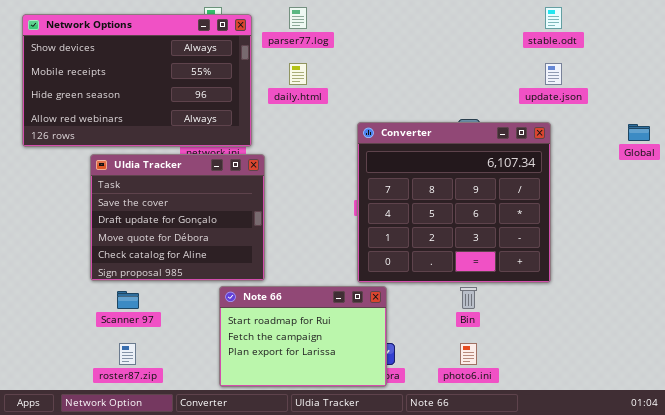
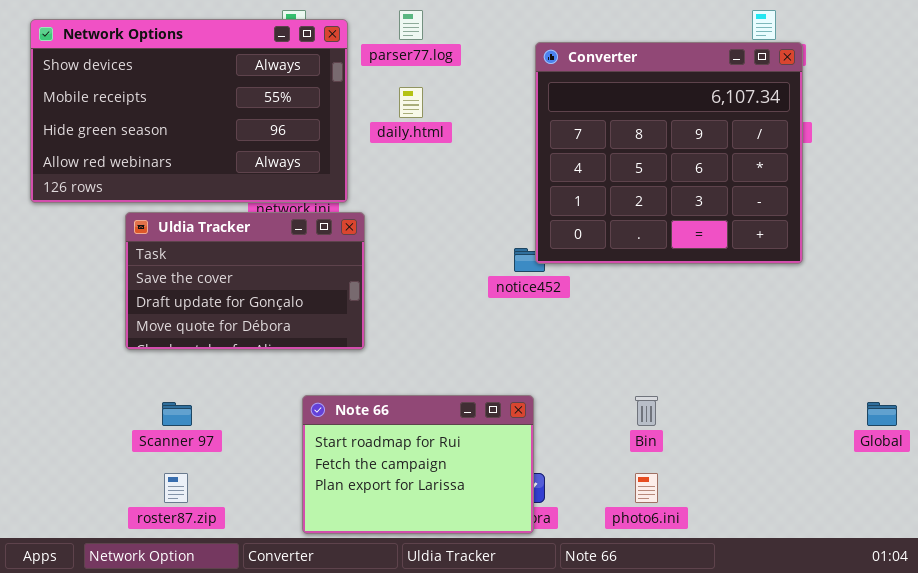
Converter: [357,122,551,283] -> [535,42,803,264], moved
Global: [628,124,650,141] -> [867,402,897,426], moved
Uldia Tracker: [90,154,265,281] -> [125,212,365,350], resized

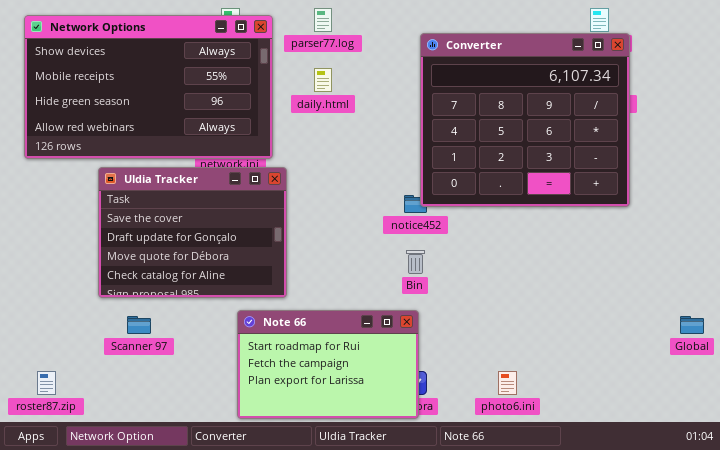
Uldia Tracker: [125,212,365,350] -> [98,167,287,298], resized
Bin: [635,396,658,426] -> [406,250,425,274], moved
roster87.zip: [164,473,188,503] -> [37,371,56,395], moved

